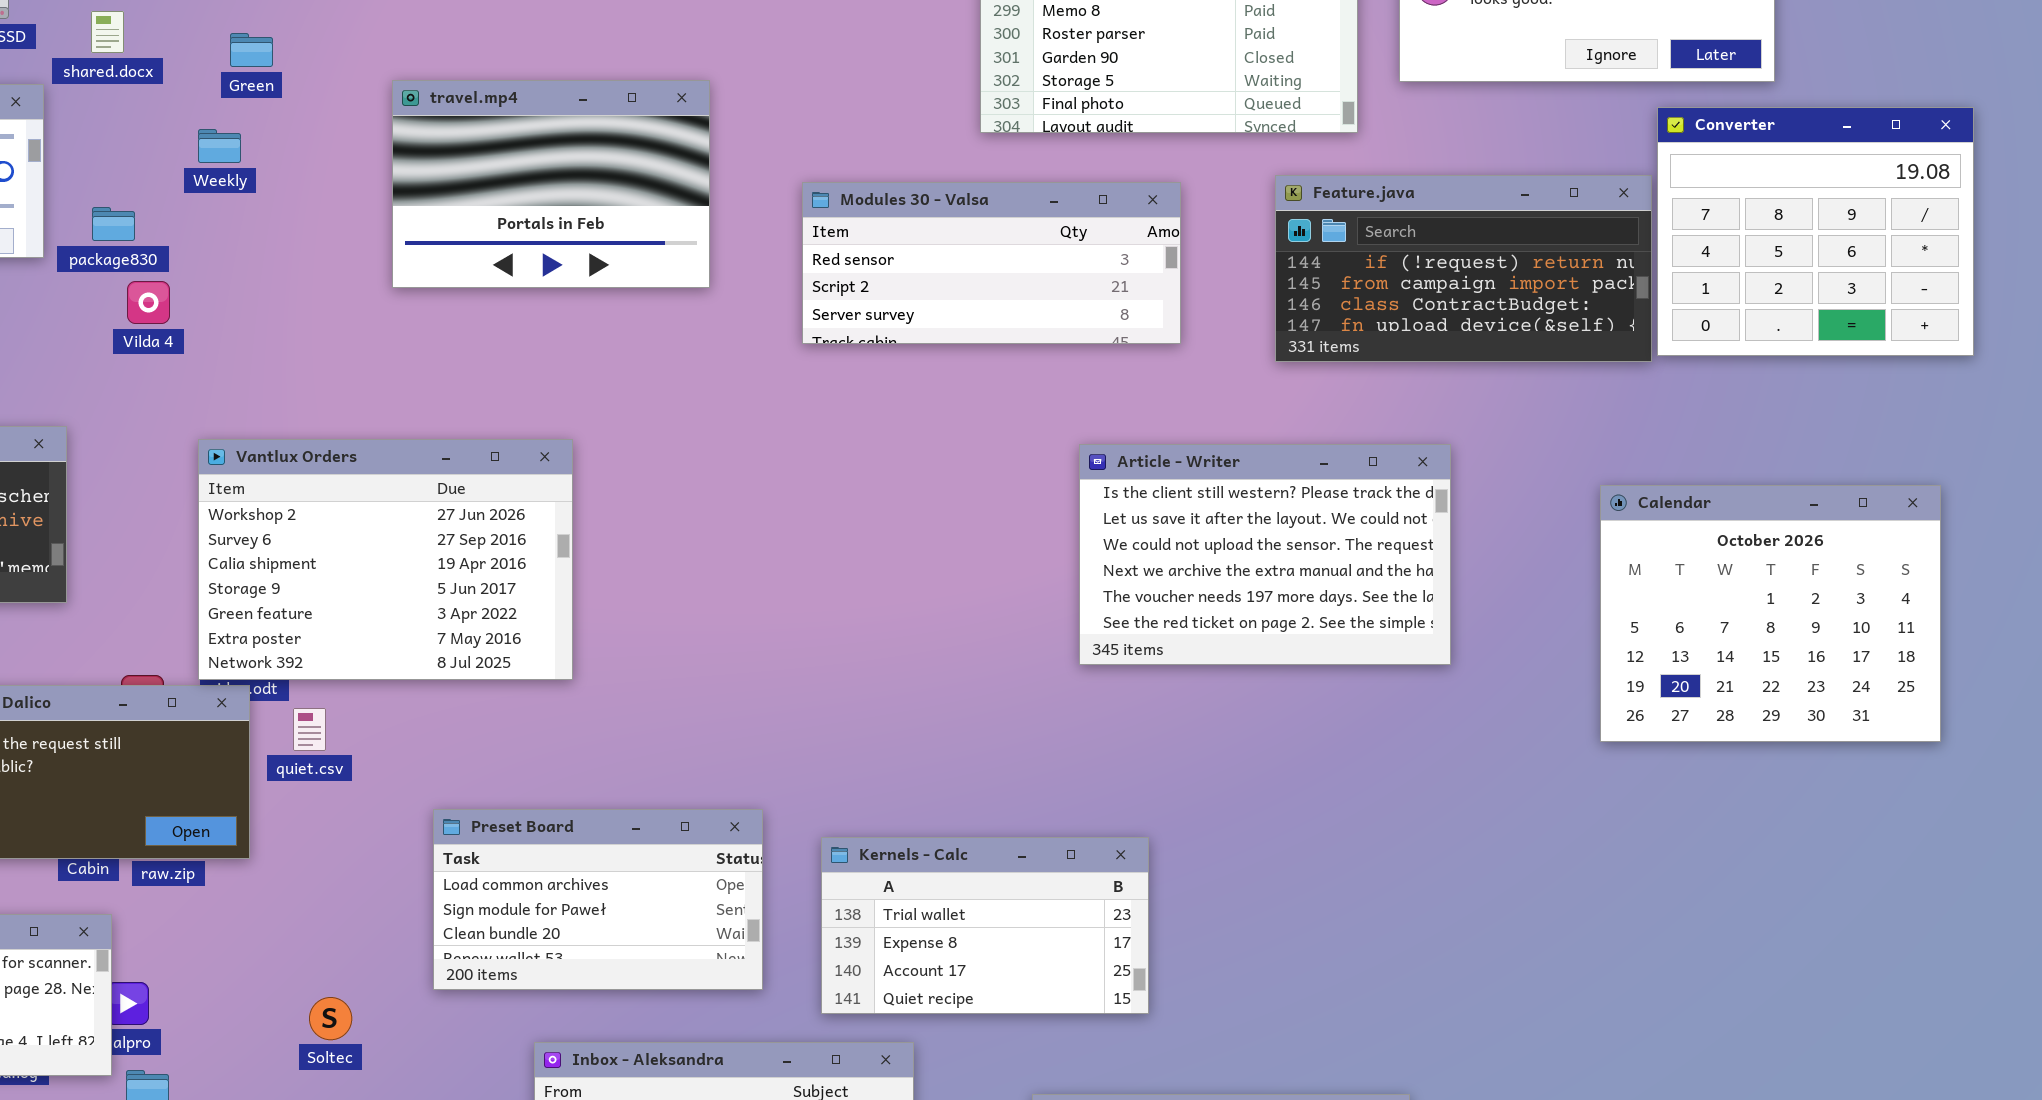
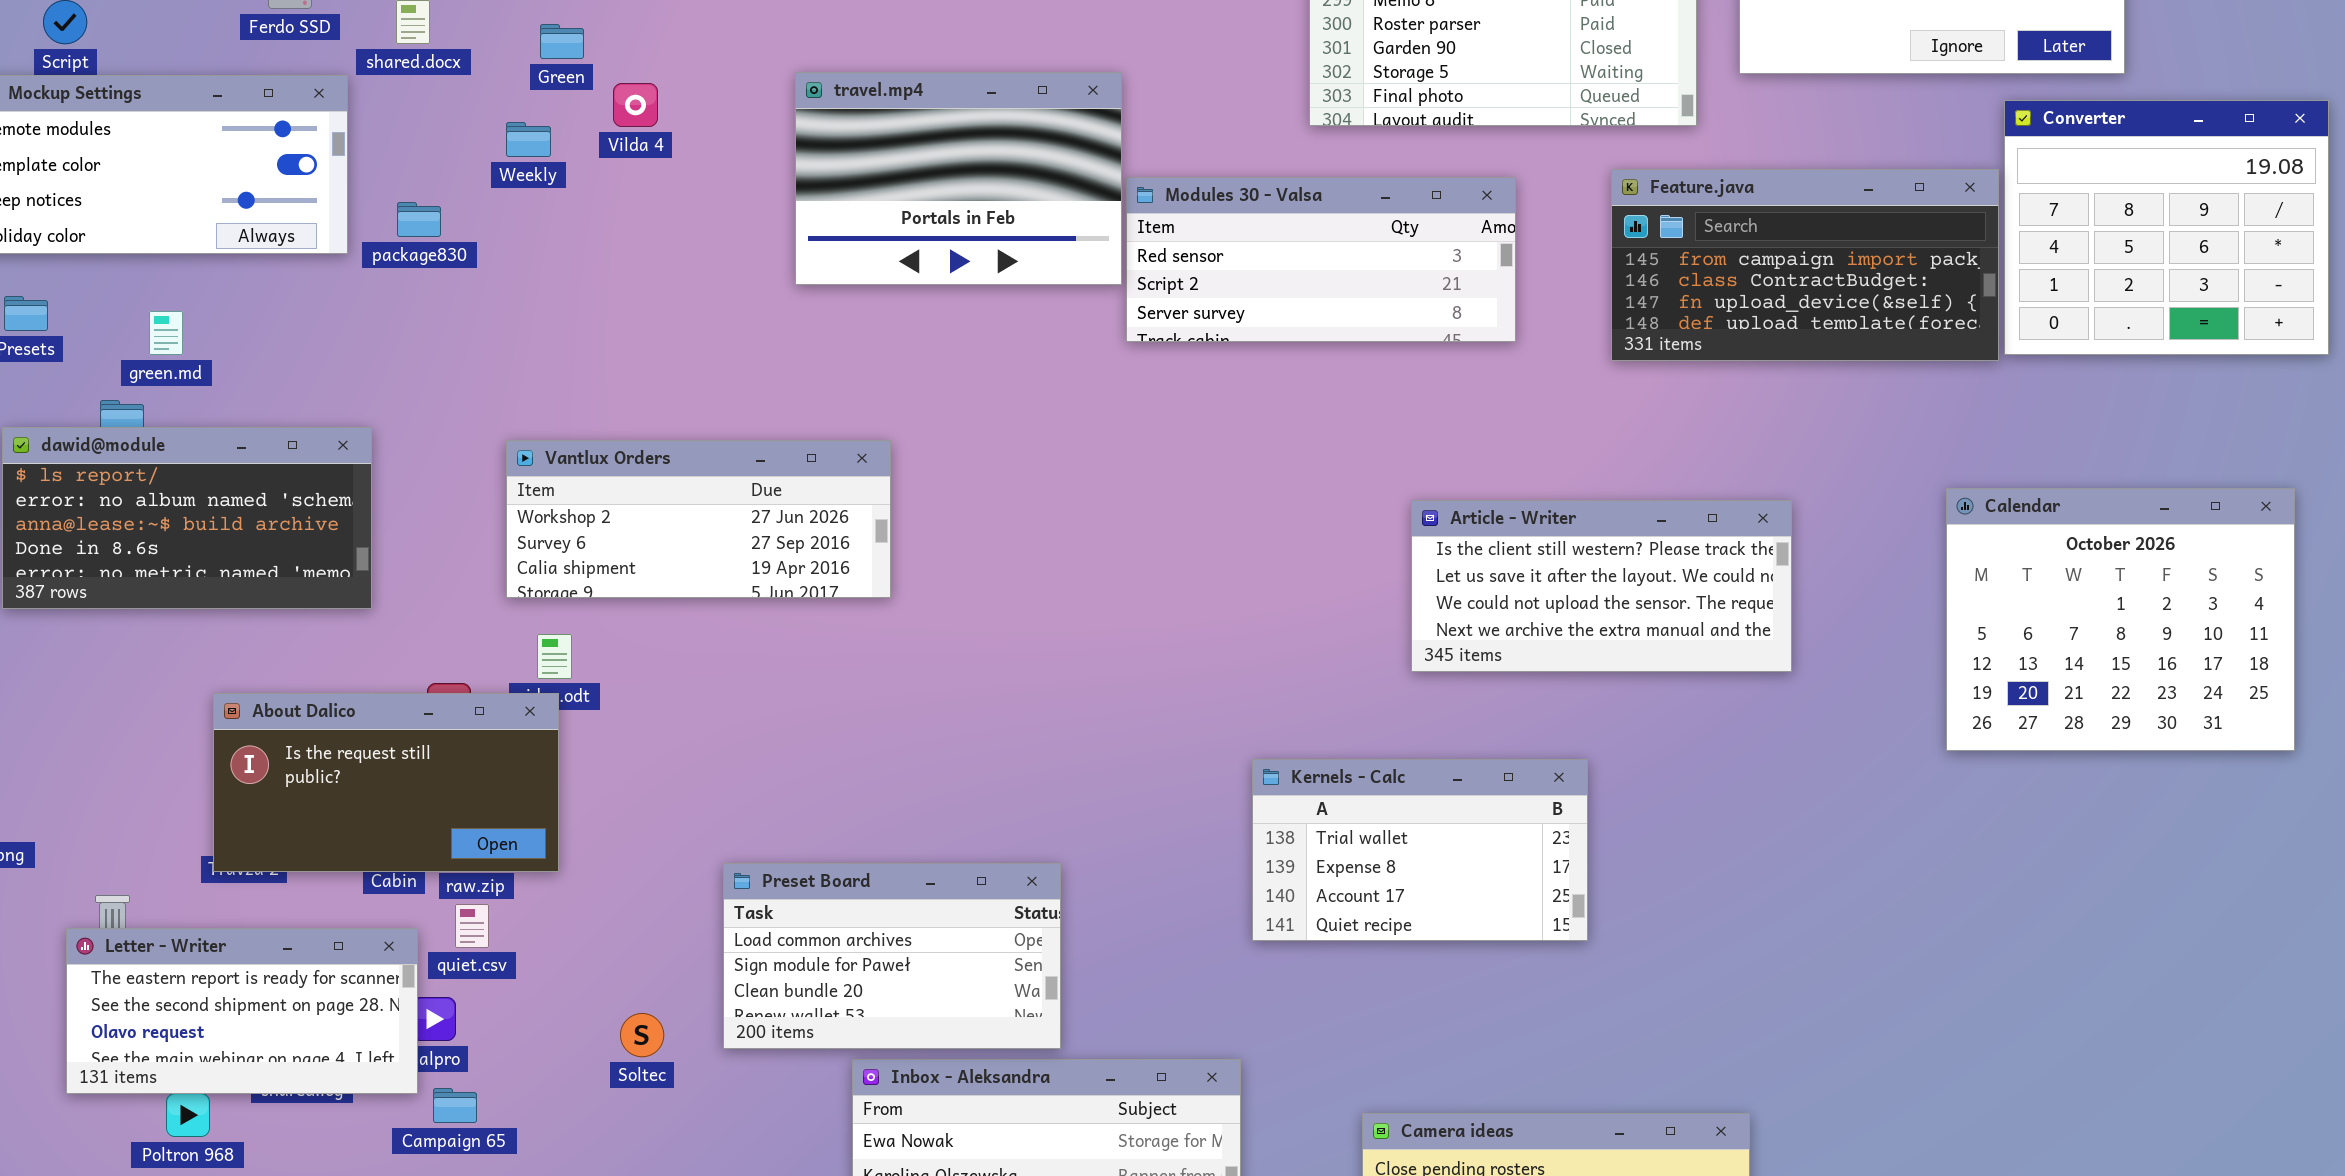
travel.mp4: [392,80,710,288] -> [795,72,1122,285], moved
Feature.java: [1275,175,1652,362] -> [1611,169,1999,361], scrolled down 1 row
Vilda 4: [127,281,170,324] -> [613,83,658,127], moved
Vantlux Orders: [198,439,573,680] -> [506,440,891,598], resized
Article - Writer: [1079,444,1451,665] -> [1411,500,1792,672], resized
quiet.csv: [293,708,326,751] -> [455,904,489,948], moved
Preset Board: [433,809,763,990] -> [723,863,1061,1049], moved
Kernels - Calc: [821,837,1149,1014] -> [1252,759,1588,941], moved

